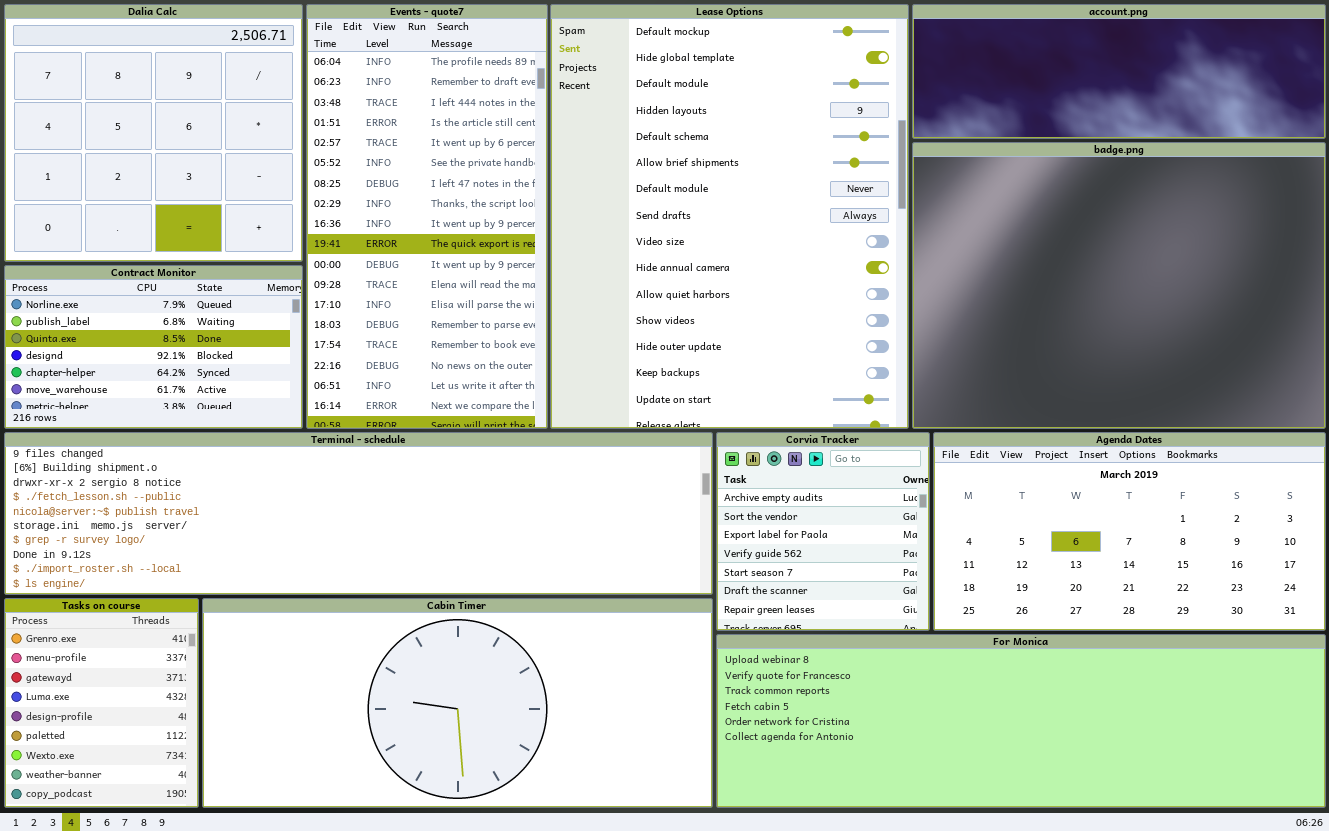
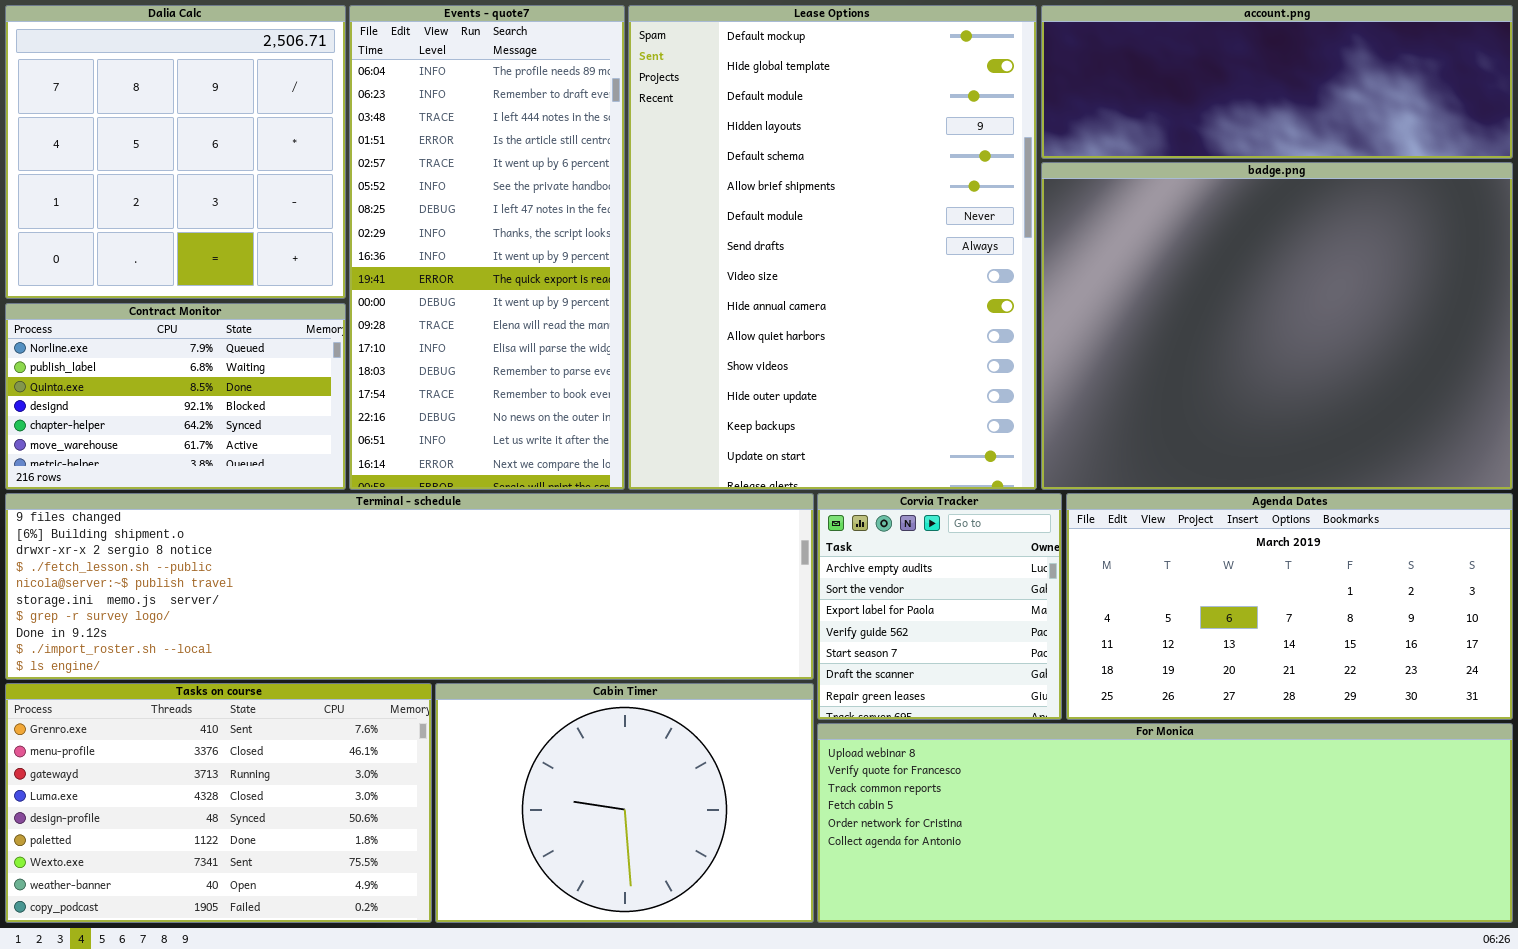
Tasks on course: [4,598,199,808] -> [5,683,432,923], resized
Cabin Timer: [202,598,713,808] -> [435,683,814,923], resized

